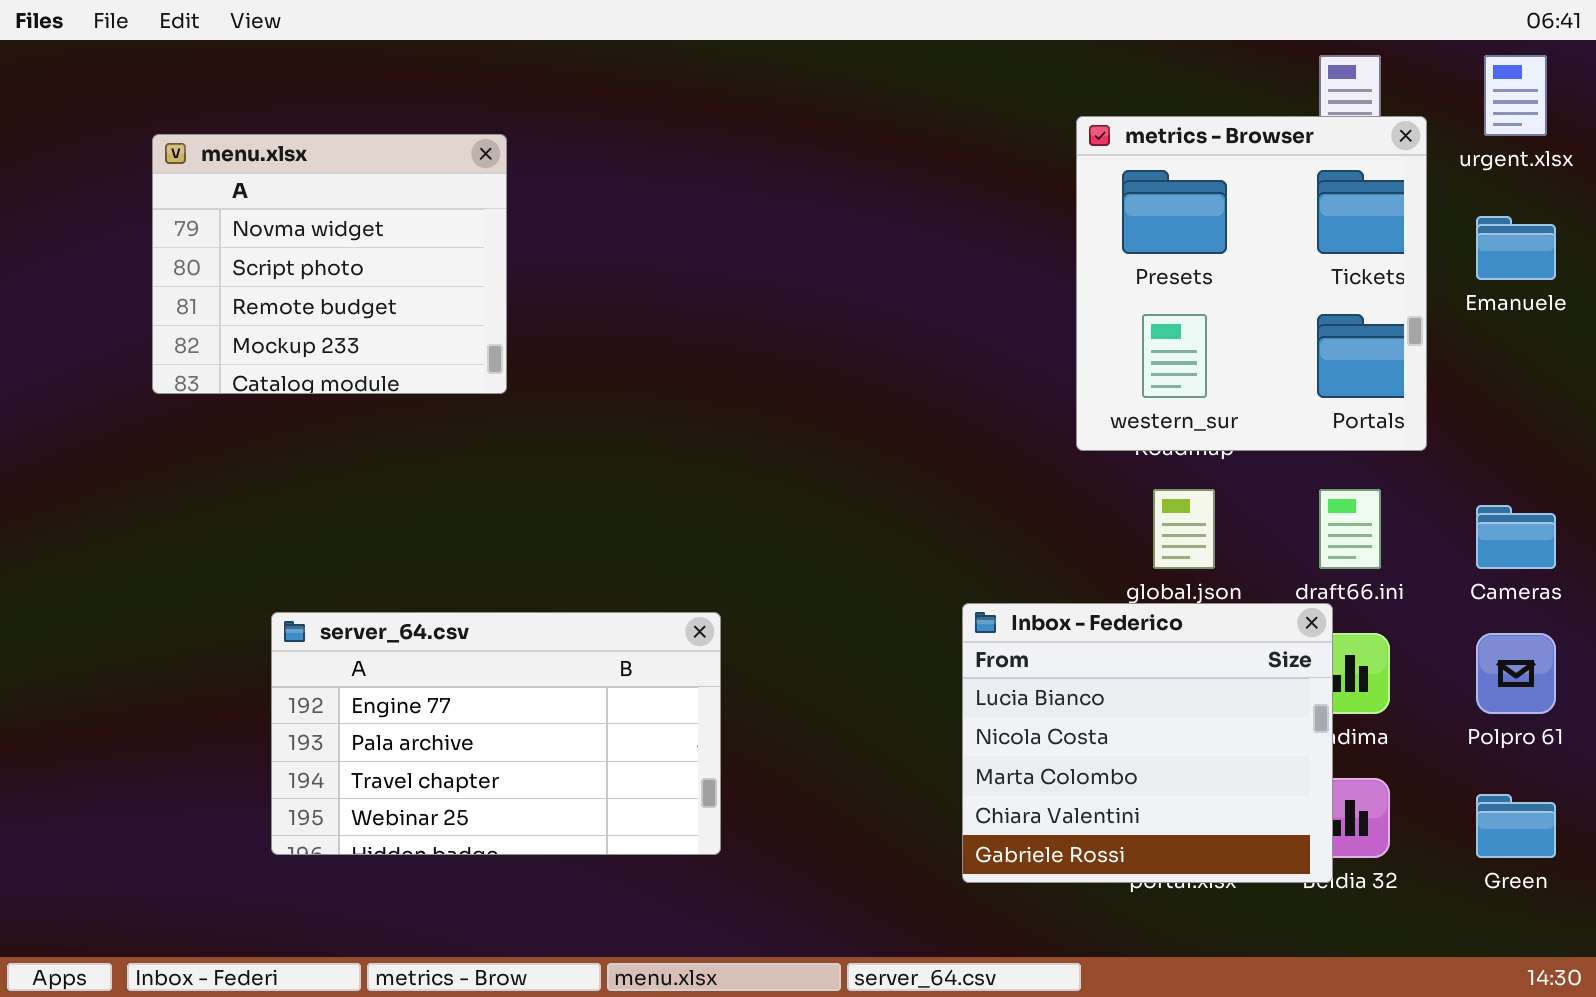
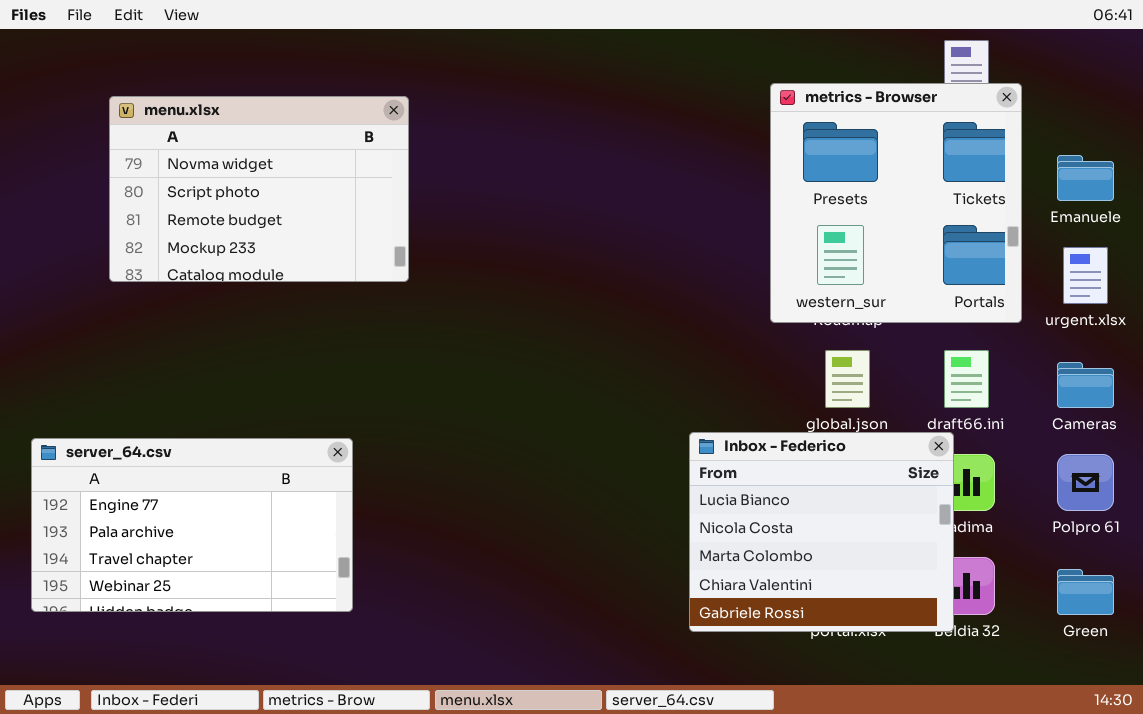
urgent.xlsx: [1484,55,1547,136] -> [1063,247,1108,304], moved
menu.xlsx: [152,134,507,394] -> [109,96,409,282], resized
server_64.csv: [271,612,721,855] -> [31,438,353,612], moved

